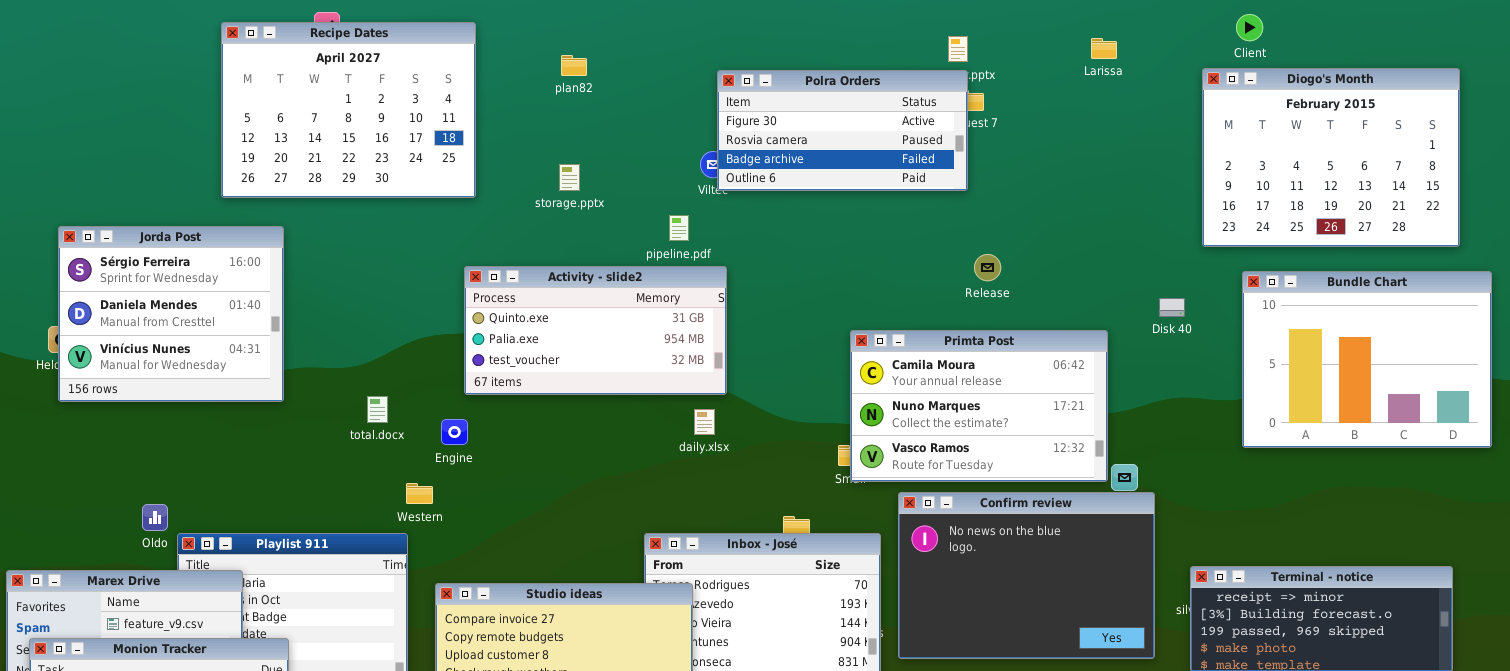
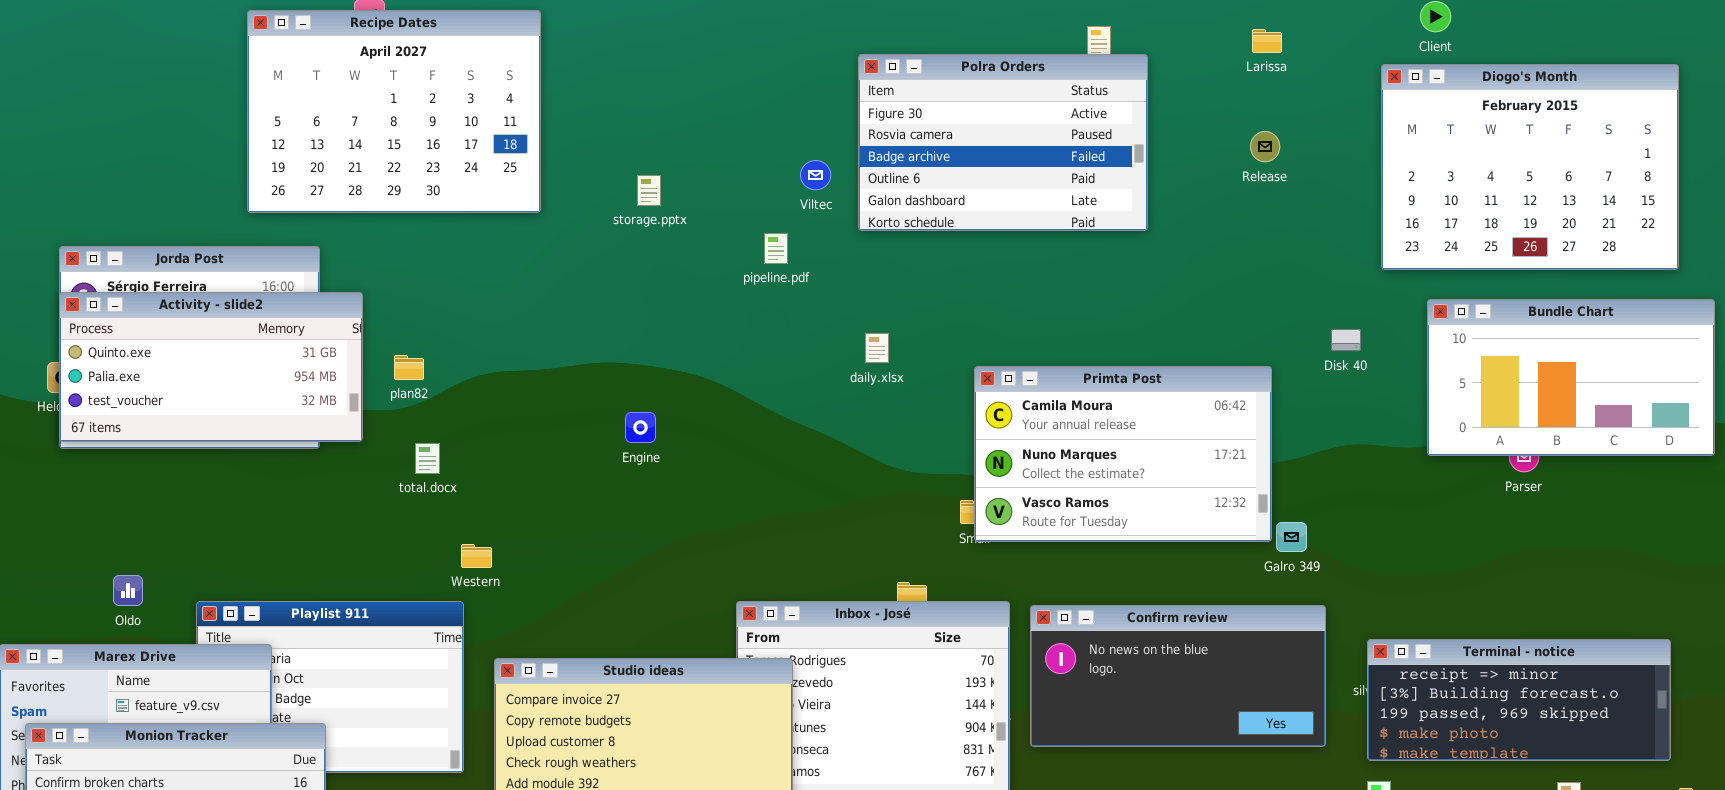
plan82: [561,55,587,76] -> [394,355,424,380], moved
Polra Orders: [717,70,968,191] -> [858,54,1148,231], moved, resized
Release: [974,254,1001,281] -> [1250,131,1280,162], moved
Activity - slide2: [464,266,727,395] -> [59,292,363,442], moved
Bundle Chart: [1242,271,1492,448] -> [1427,299,1715,456], resized
daily.xlsx: [694,409,715,435] -> [865,333,889,363], moved
Engine: [441,419,468,445] -> [625,412,656,443], moved
Confirm review: [898,492,1155,659] -> [1030,605,1326,747], resized
Oldo: [142,504,168,531] -> [113,575,143,606], moved

